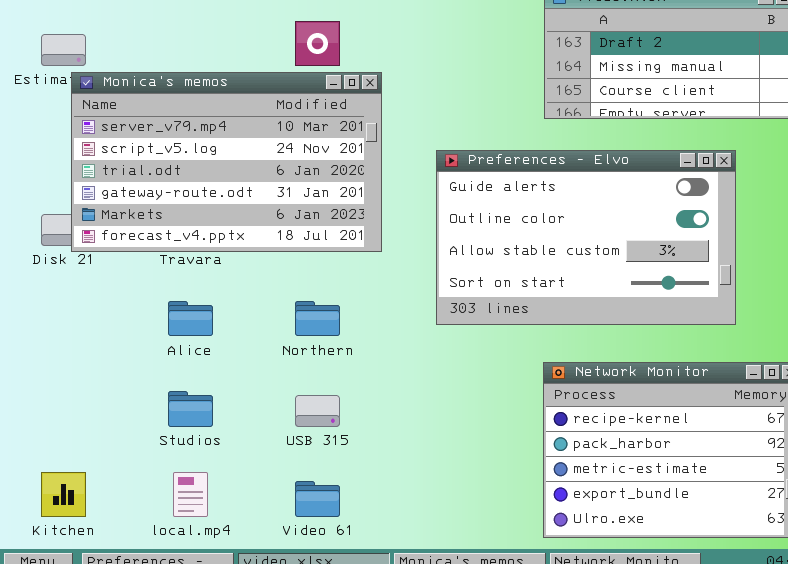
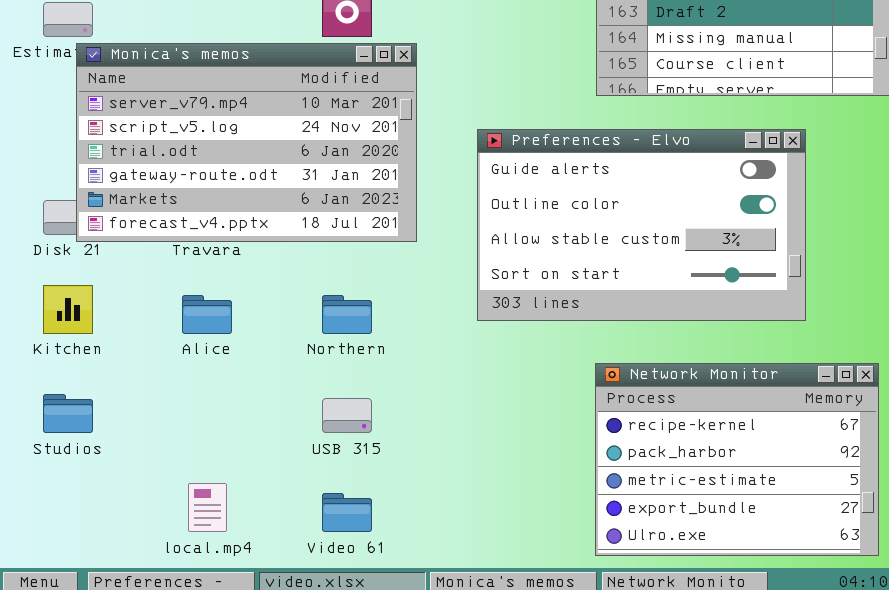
Studios: [168,391,213,427] -> [43,394,93,433], moved
Kitchen: [41,472,86,517] -> [43,285,93,334], moved

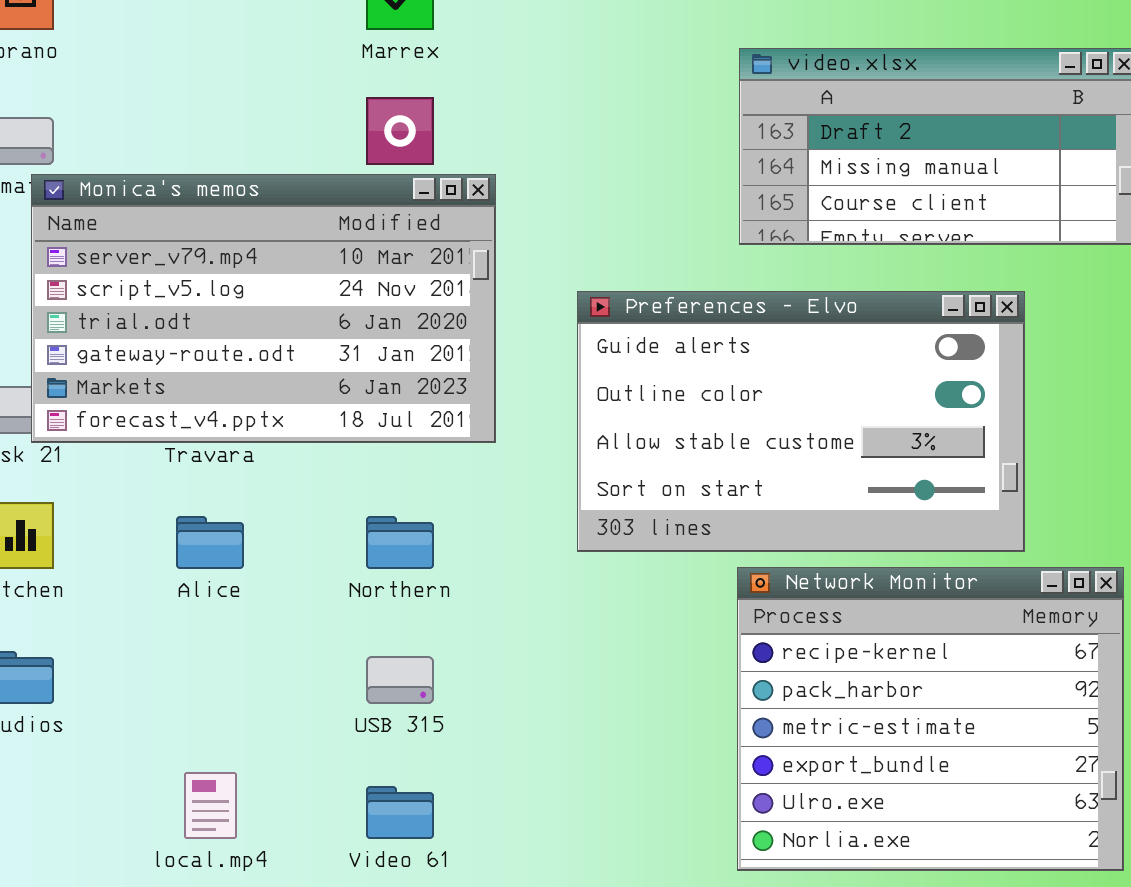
Network Monitor: [595,363,879,556] -> [737,567,1124,871], resized

